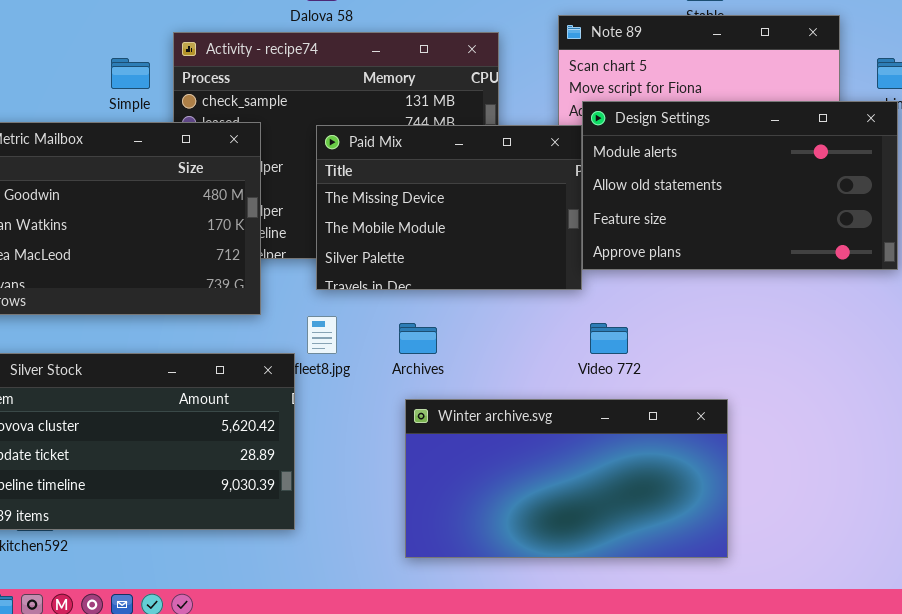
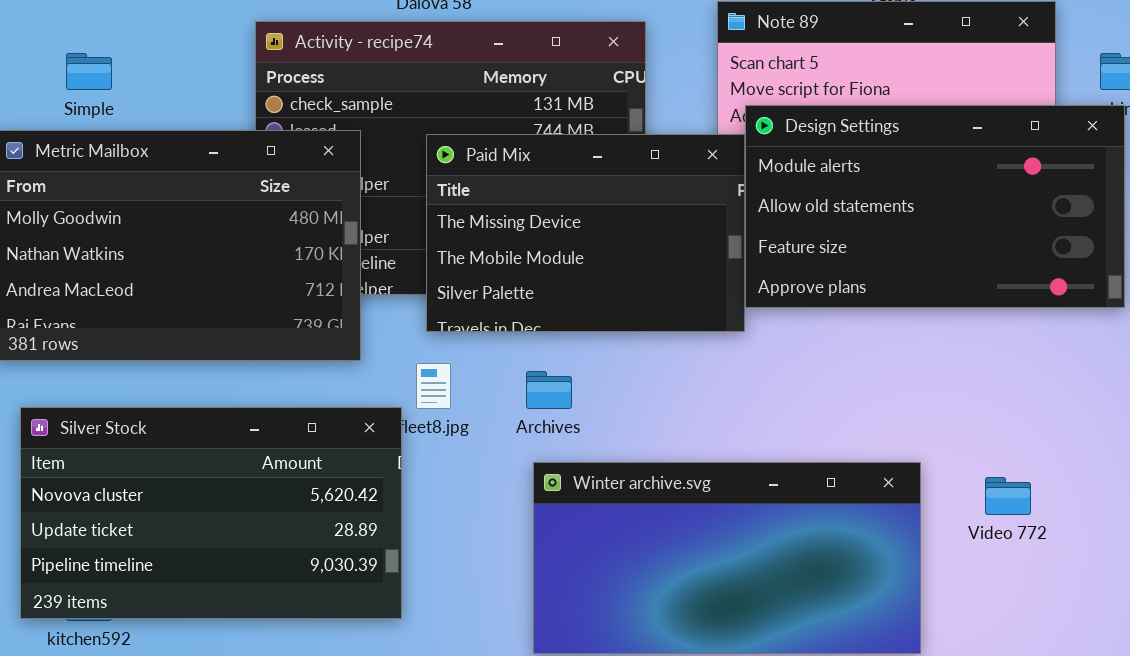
Simple: [111,58,150,89] -> [66,53,112,90], moved
Video 772: [590,323,628,354] -> [985,477,1031,515], moved

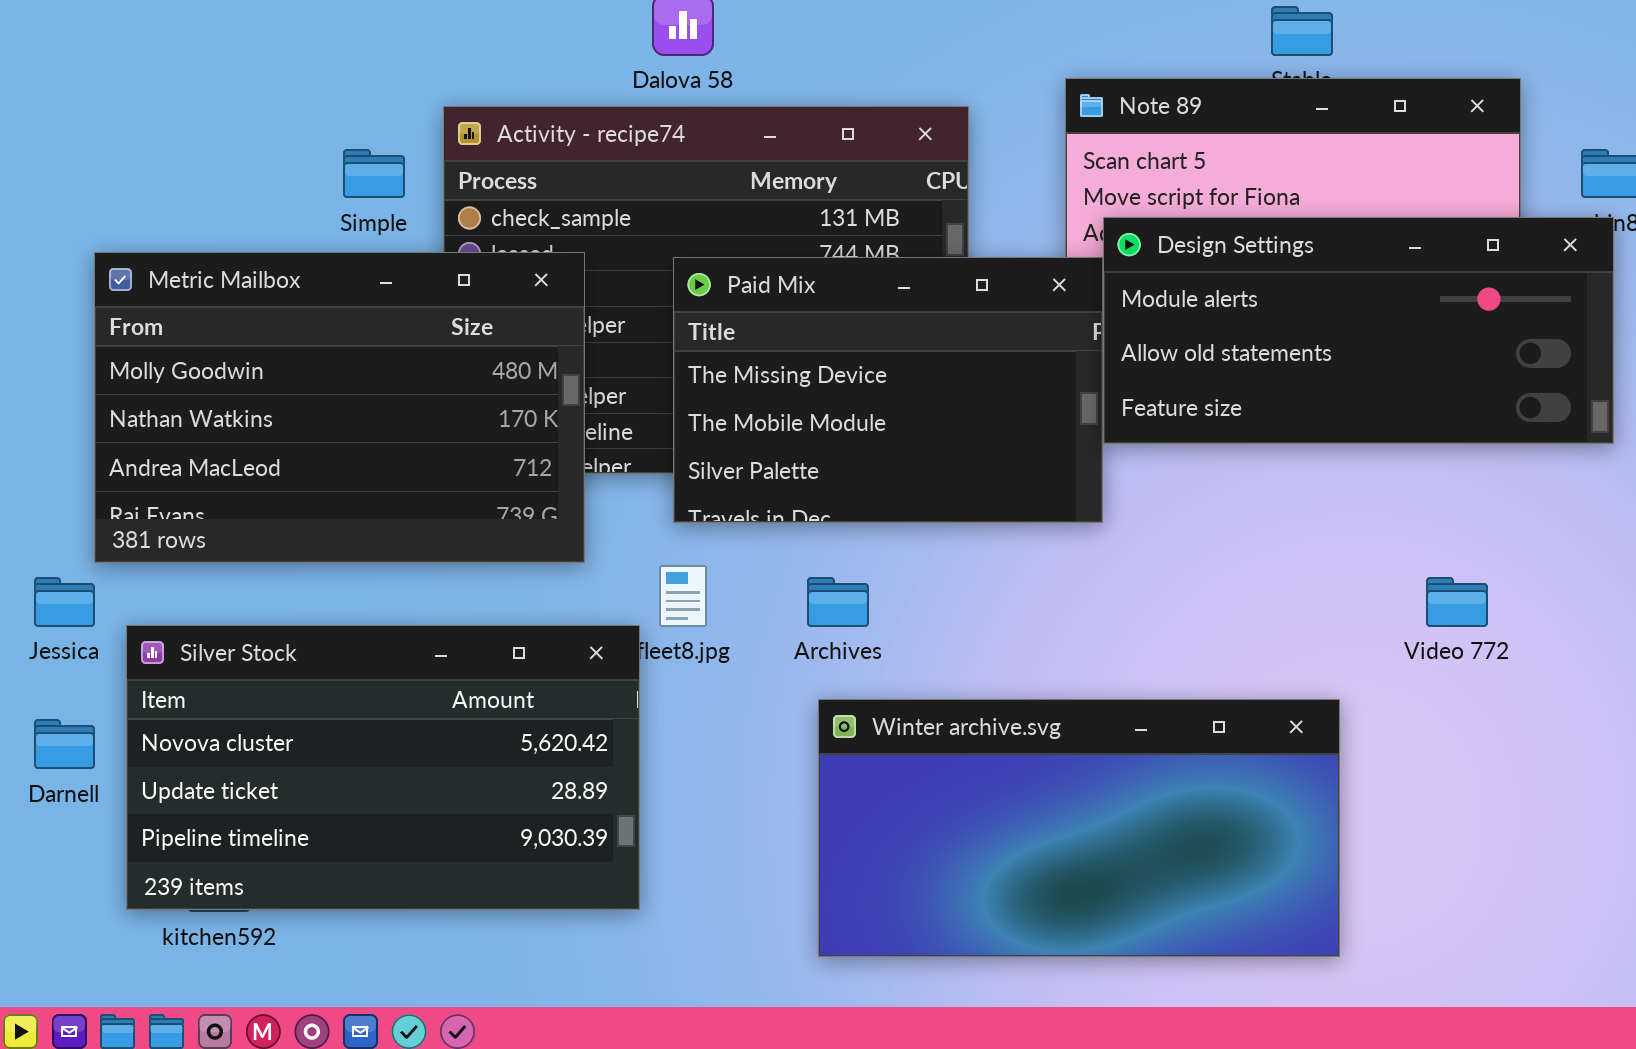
Simple: [66,53,112,90] -> [343,149,405,198], moved
Design Settings: [745,105,1125,308] -> [1103,217,1614,444], resized
Video 772: [985,477,1031,515] -> [1426,577,1488,627], moved

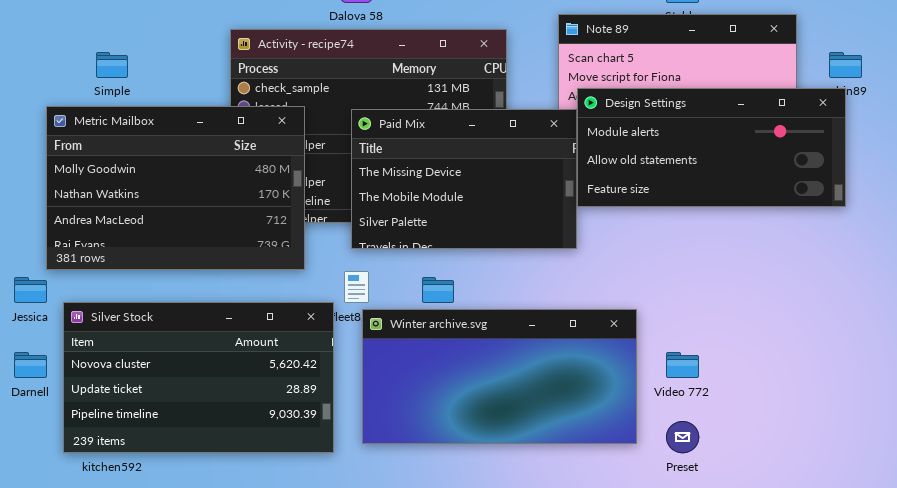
Simple: [343,149,405,198] -> [96,52,128,78], moved
Video 772: [1426,577,1488,627] -> [666,352,699,378], moved
Winter archive.svg: [818,699,1340,957] -> [362,309,637,444], moved

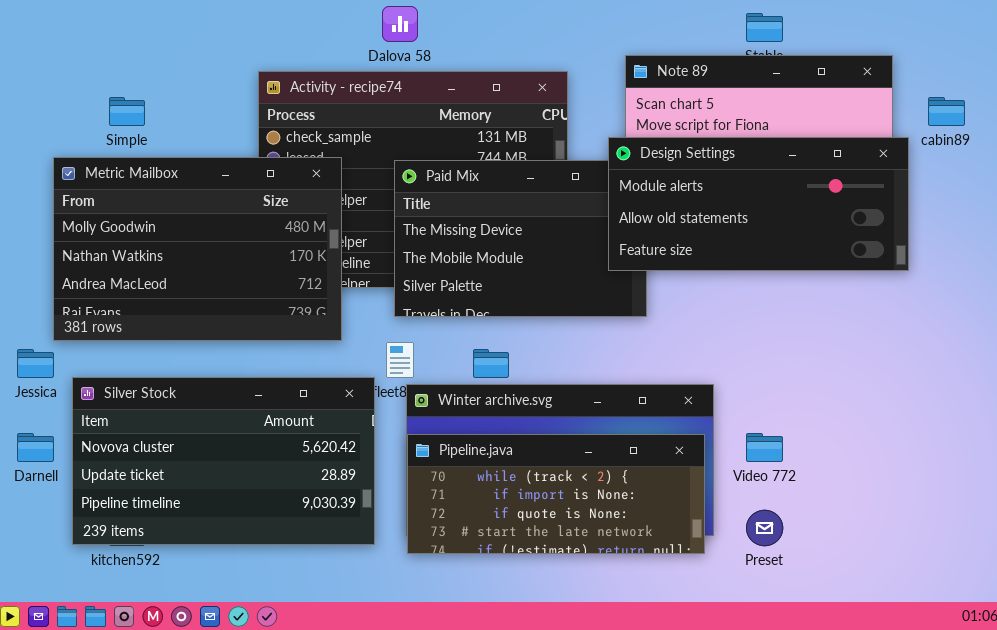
Design Settings: [577,88,846,207] -> [608,137,909,271], moved
Pipeline.java: none -> [407,434,705,554], opened

